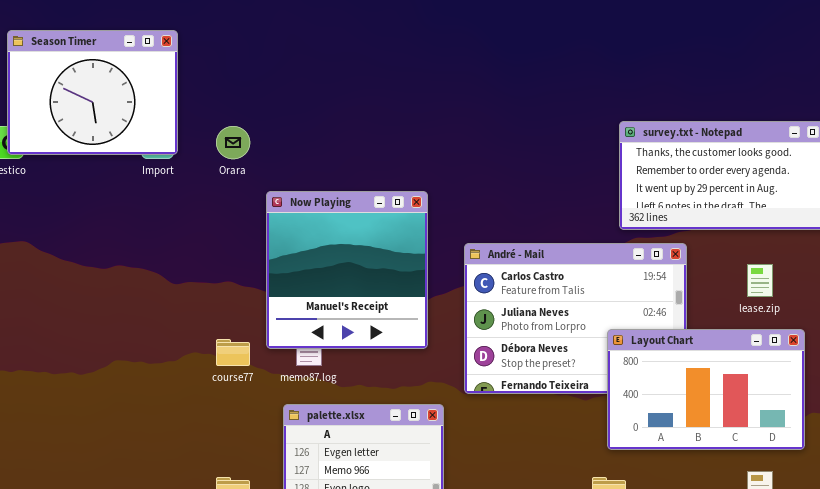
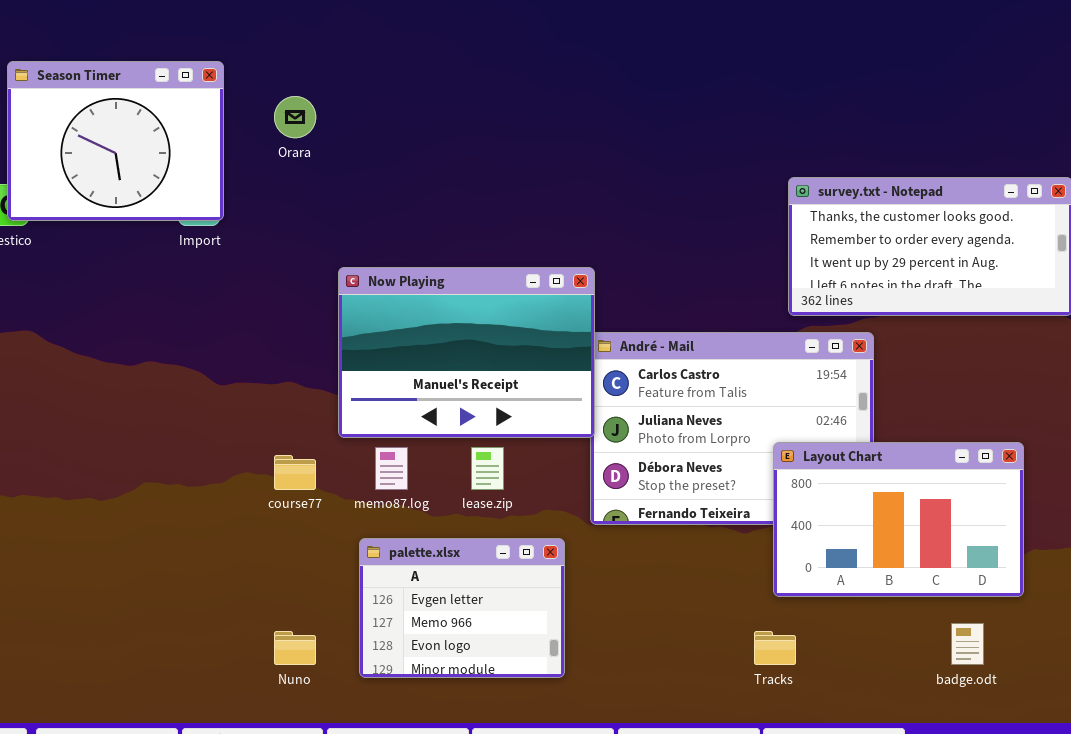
Orara: [216,126,250,159] -> [274,96,316,138], moved
Now Playing: [266,191,428,349] -> [338,267,595,438], resized
lease.zip: [747,264,773,297] -> [471,447,504,490], moved

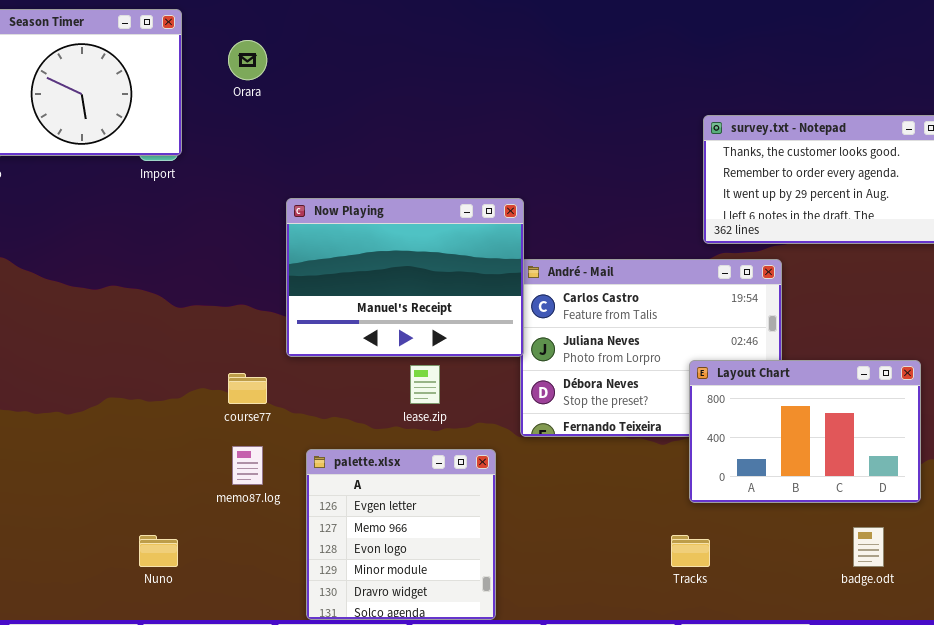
memo87.log: [375,447,408,490] -> [232,446,263,485], moved
palette.xlsx: [359,538,565,678] -> [306,449,496,620], resized
Nuno: [274,631,316,665] -> [139,535,178,567], moved

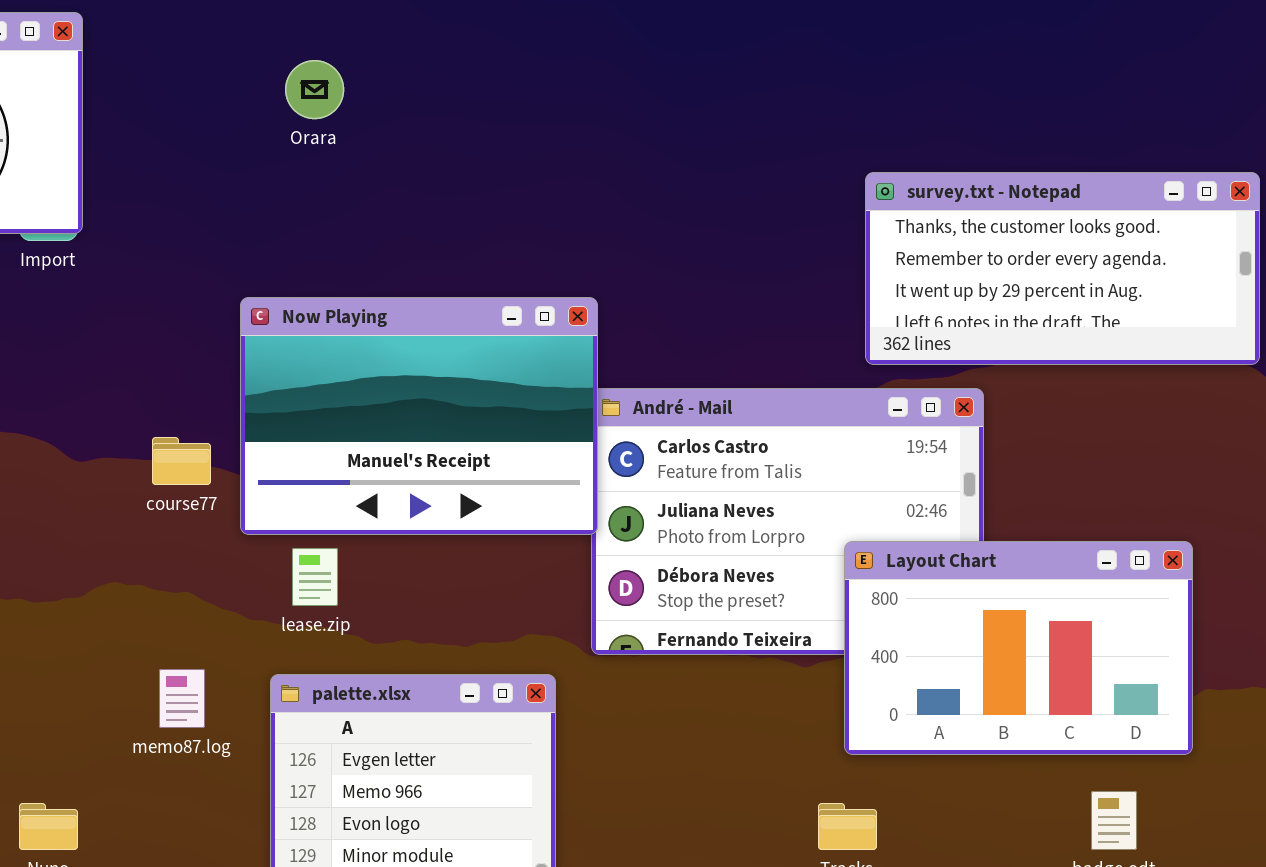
Orara: [228,40,267,80] -> [285,60,344,119], moved
lease.zip: [410,365,440,404] -> [292,548,338,606], moved
course77: [228,373,267,404] -> [152,437,211,485], moved

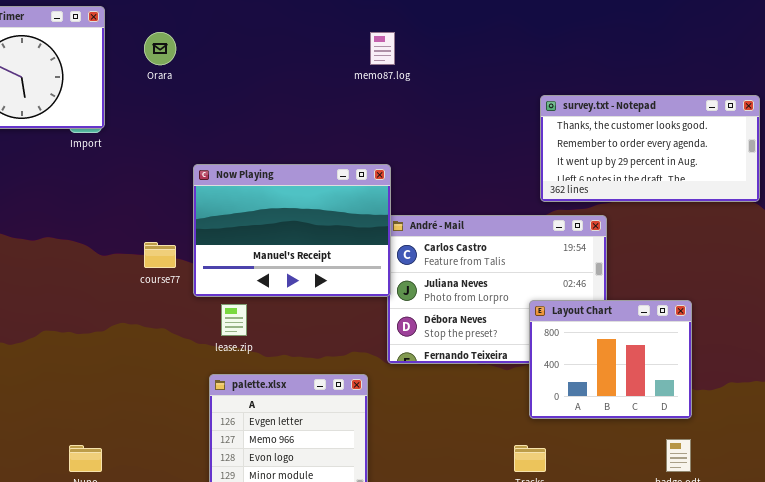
Orara: [285,60,344,119] -> [144,32,176,65], moved
Layout Chart: [844,541,1193,755] -> [529,300,692,419], resized
memo87.log: [159,669,205,728] -> [370,32,395,65], moved

